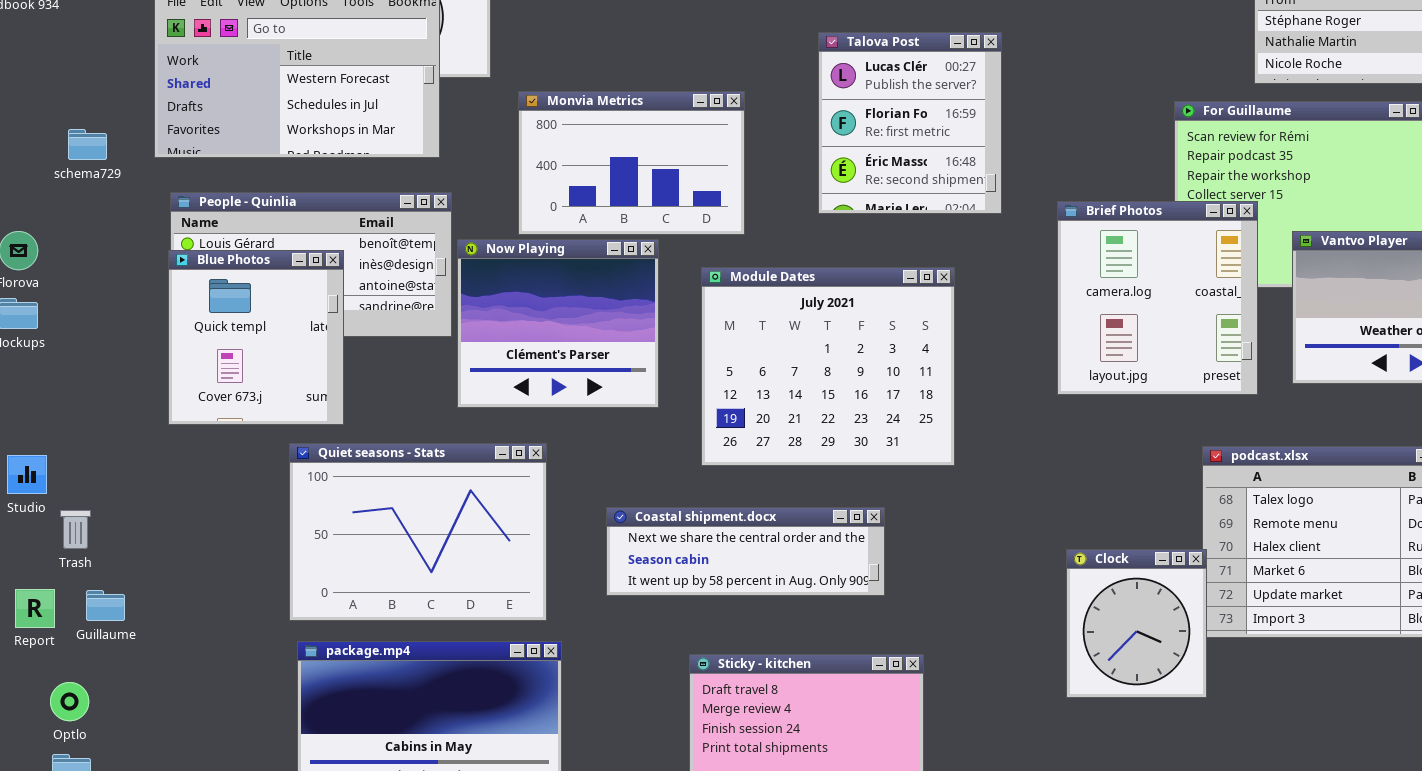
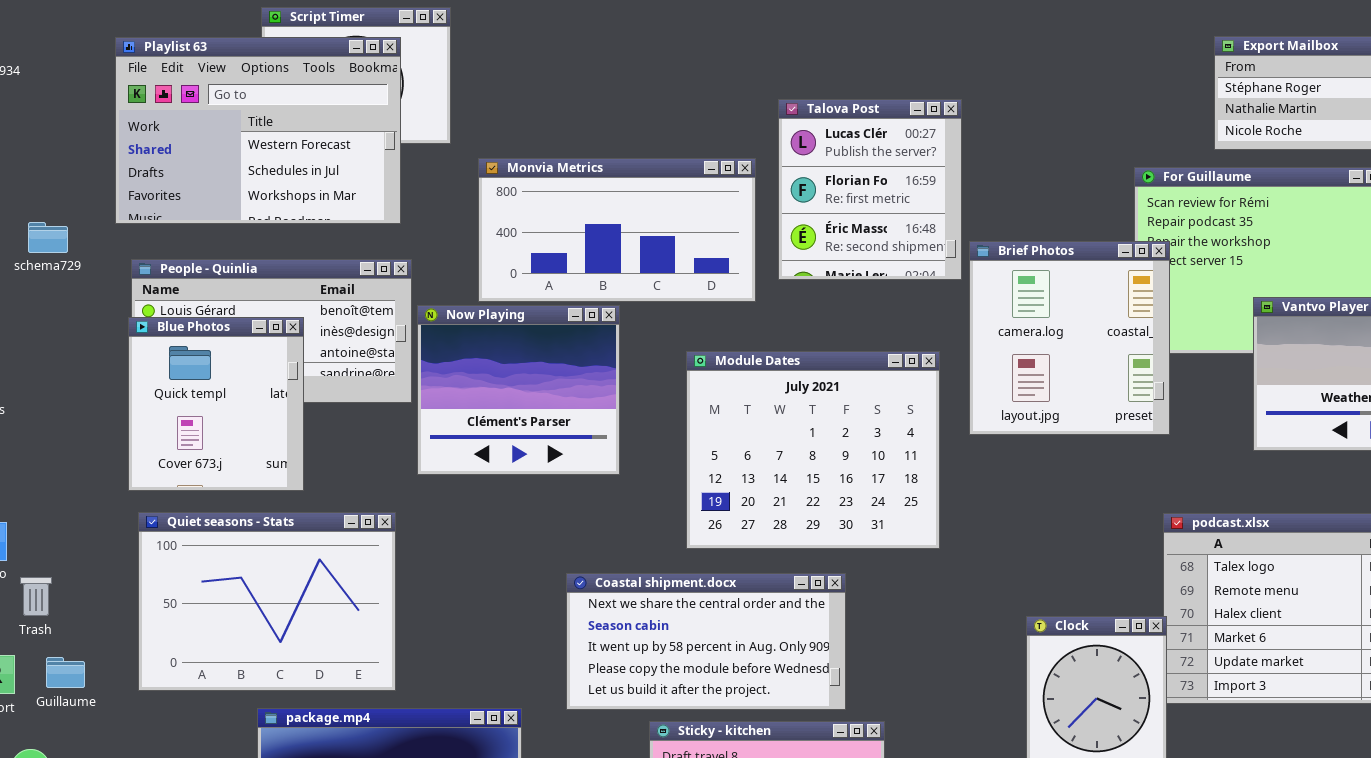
Monvia Metrics: [518,91,745,235] -> [478,158,756,302], resized
schema729: [68,129,107,160] -> [28,222,68,253], moved
Brief Photos: [1057,201,1258,395] -> [969,241,1170,435], moved
Module Dates: [701,267,955,466] -> [686,351,940,549], moved
Quiet seasons - Stats: [289,443,547,621] -> [138,512,396,691], moved
Coastal shipment.docx: [606,507,885,596] -> [566,573,846,710], resized

